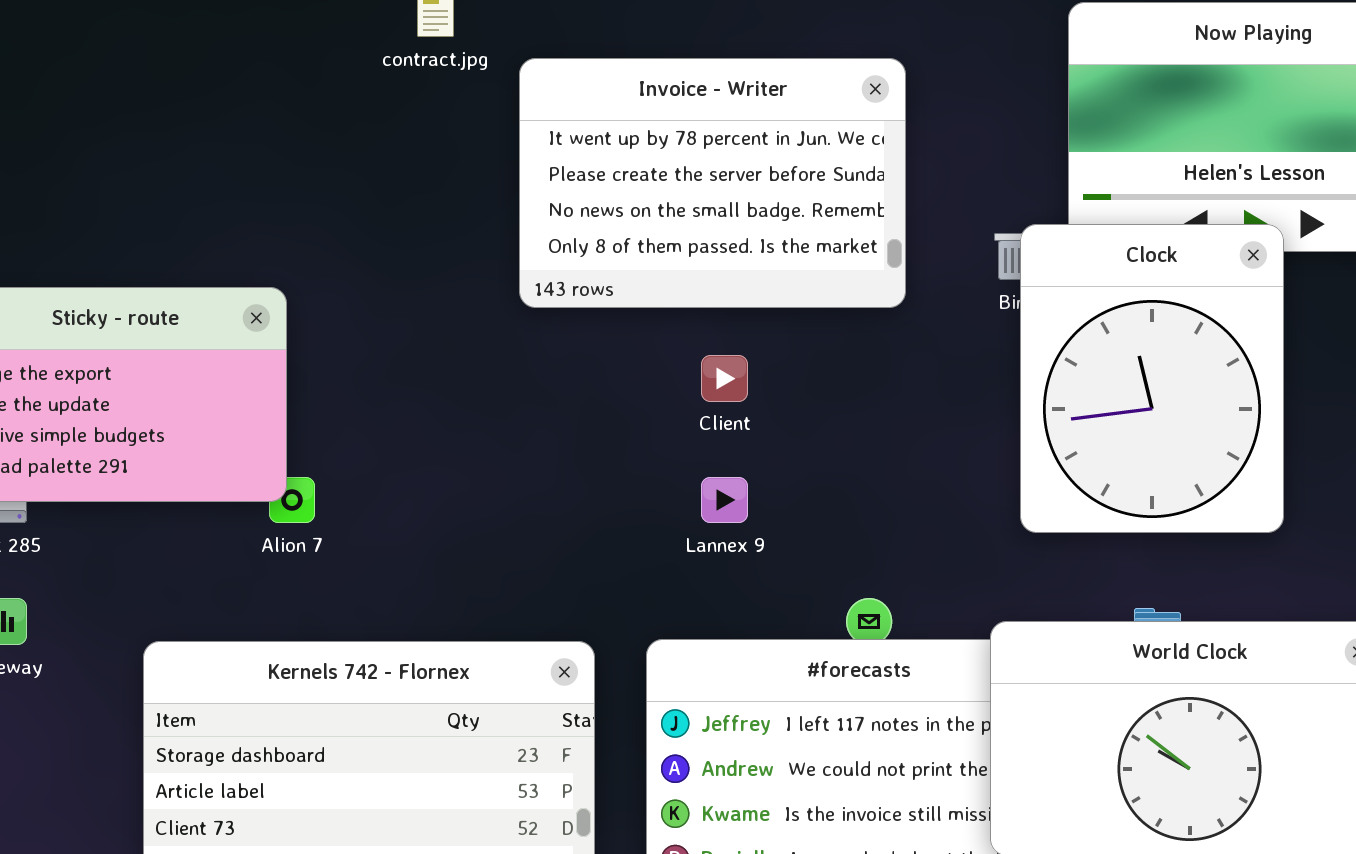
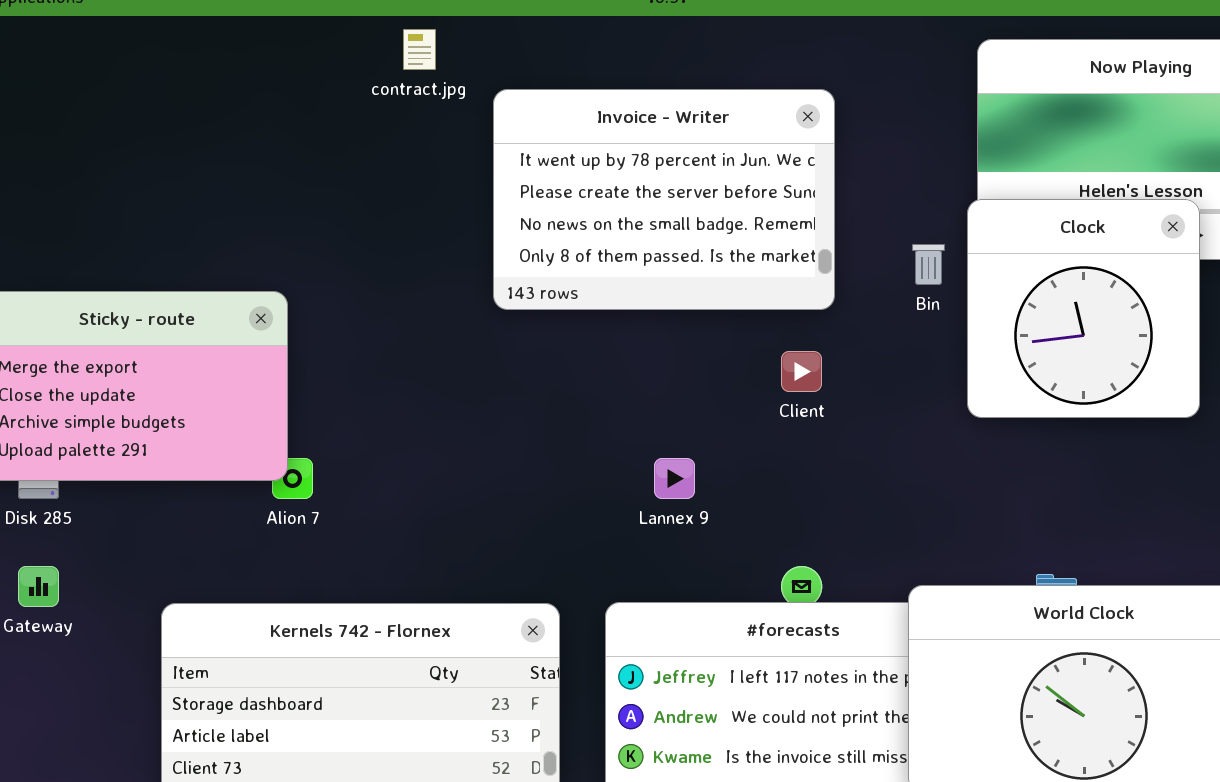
Clock: [1020,224,1284,533] -> [967,199,1200,418], moved, resized
Client: [701,355,748,402] -> [781,351,822,392], moved

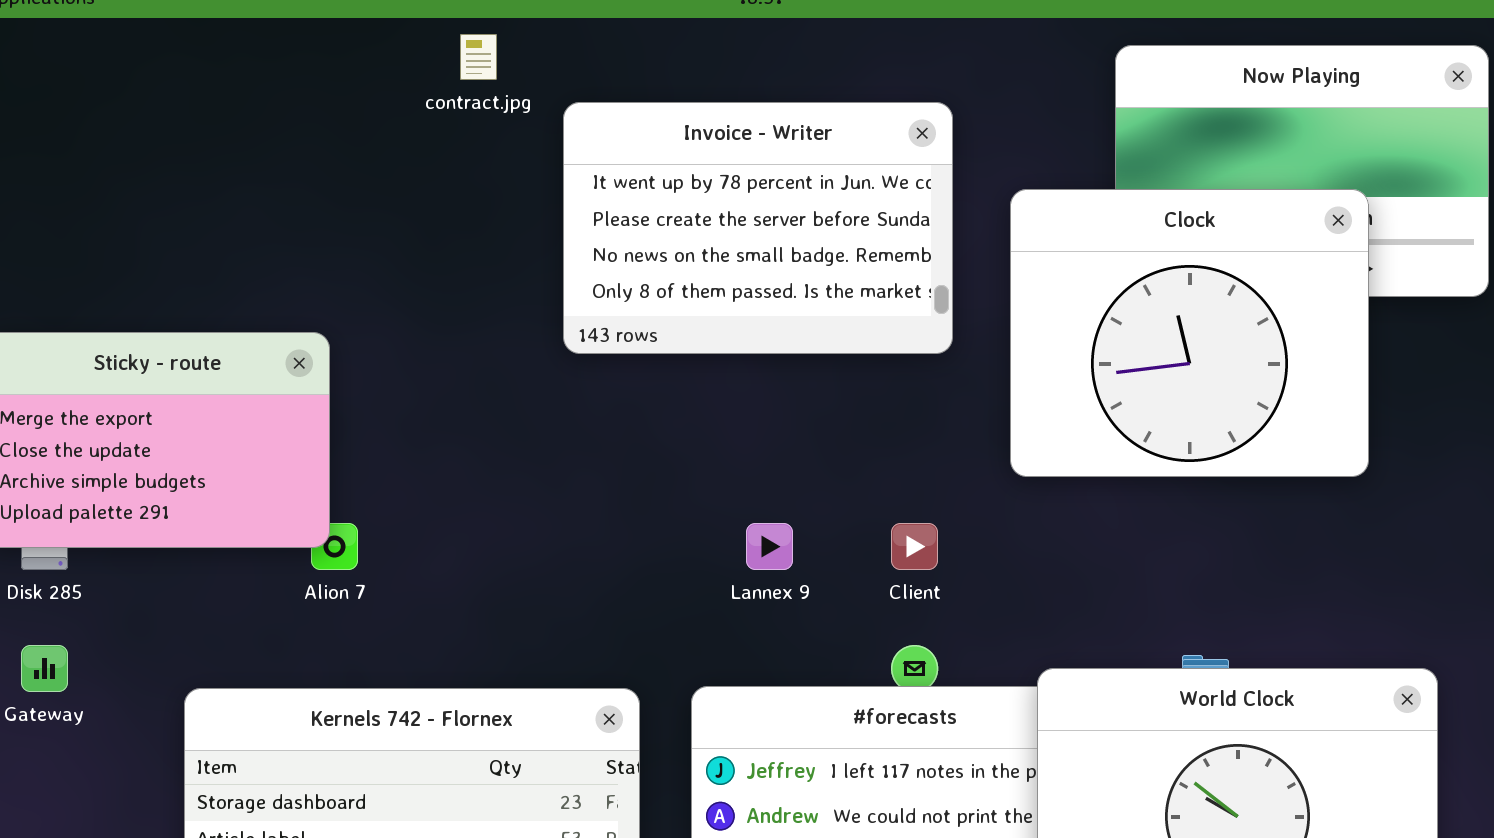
Clock: [967,199,1200,418] -> [1010,189,1369,477], resized
Client: [781,351,822,392] -> [891,523,938,570], moved

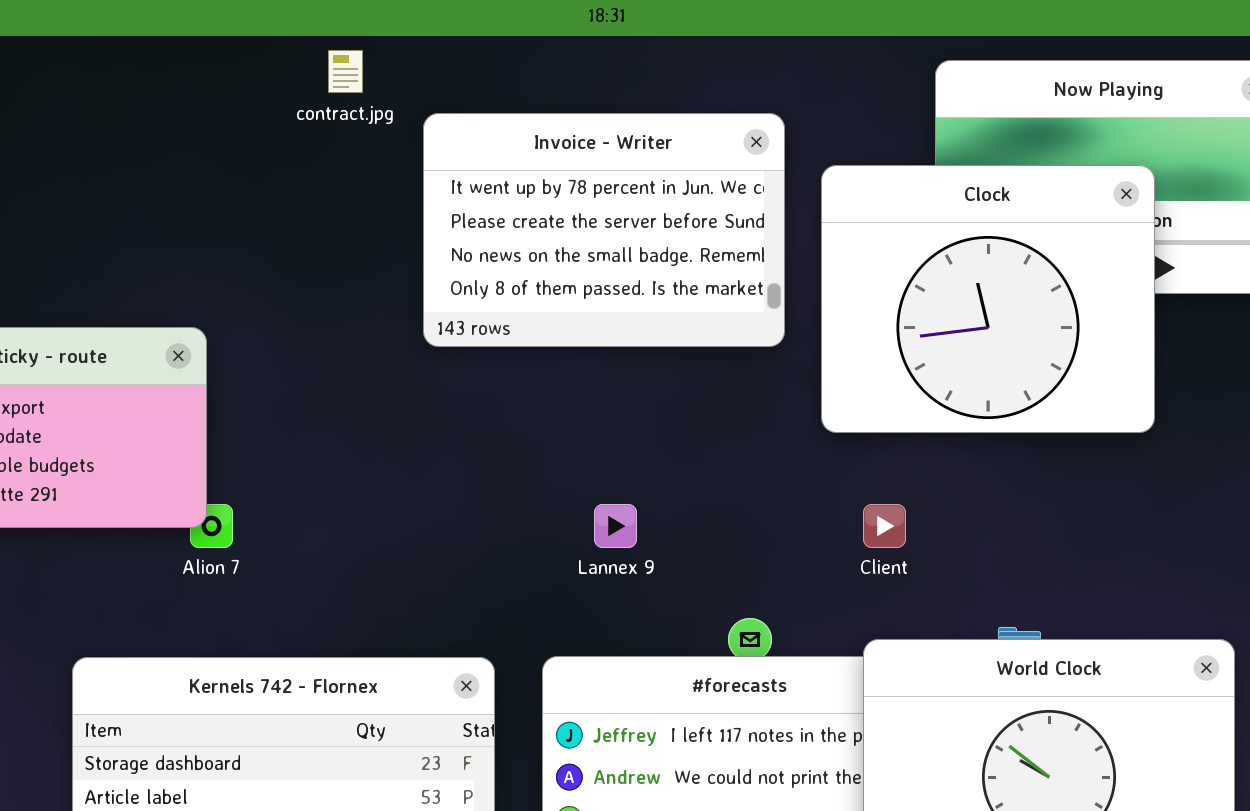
Clock: [1010,189,1369,477] -> [821,165,1155,433], moved
Client: [891,523,938,570] -> [863,504,906,548], moved

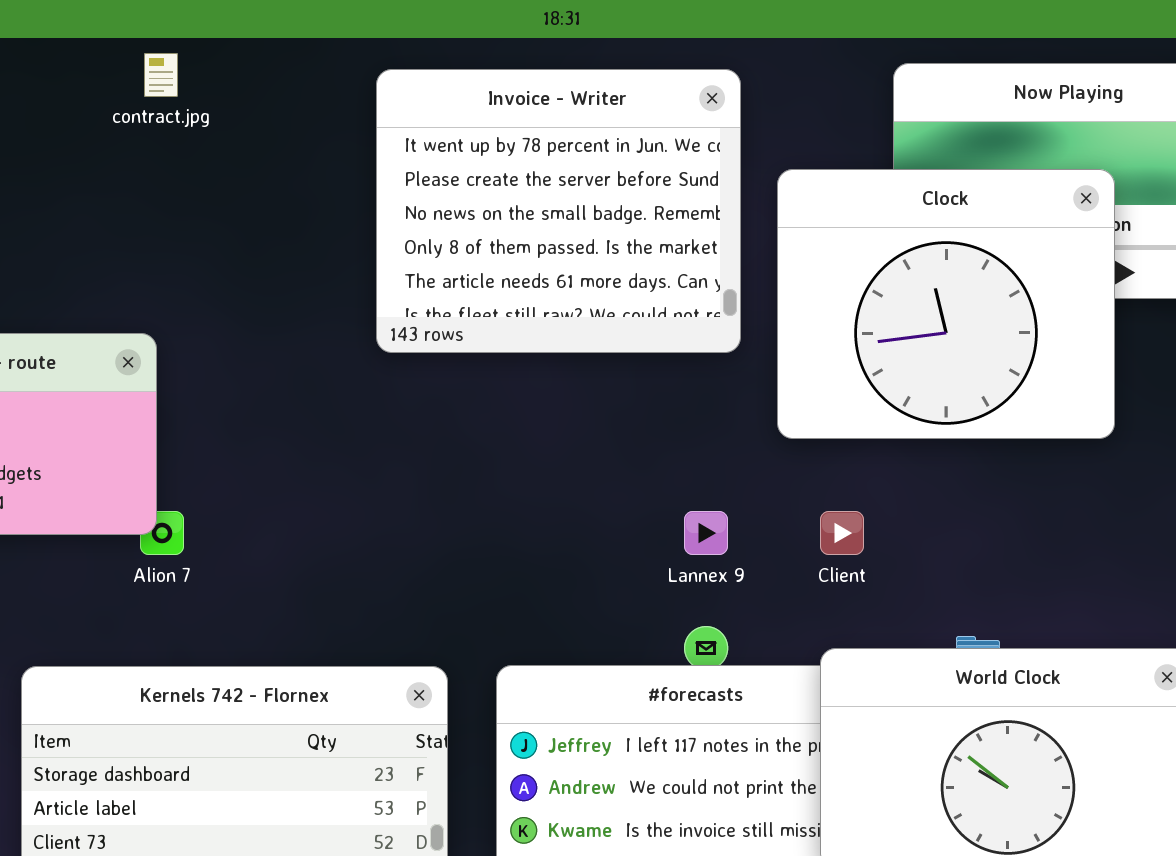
contract.jpg: [328,50,363,93] -> [144,53,178,97], moved
Invoice - Writer: [423,113,785,347] -> [376,69,741,353], resized
Lannex 9: [594,504,637,548] -> [684,511,728,555], moved

